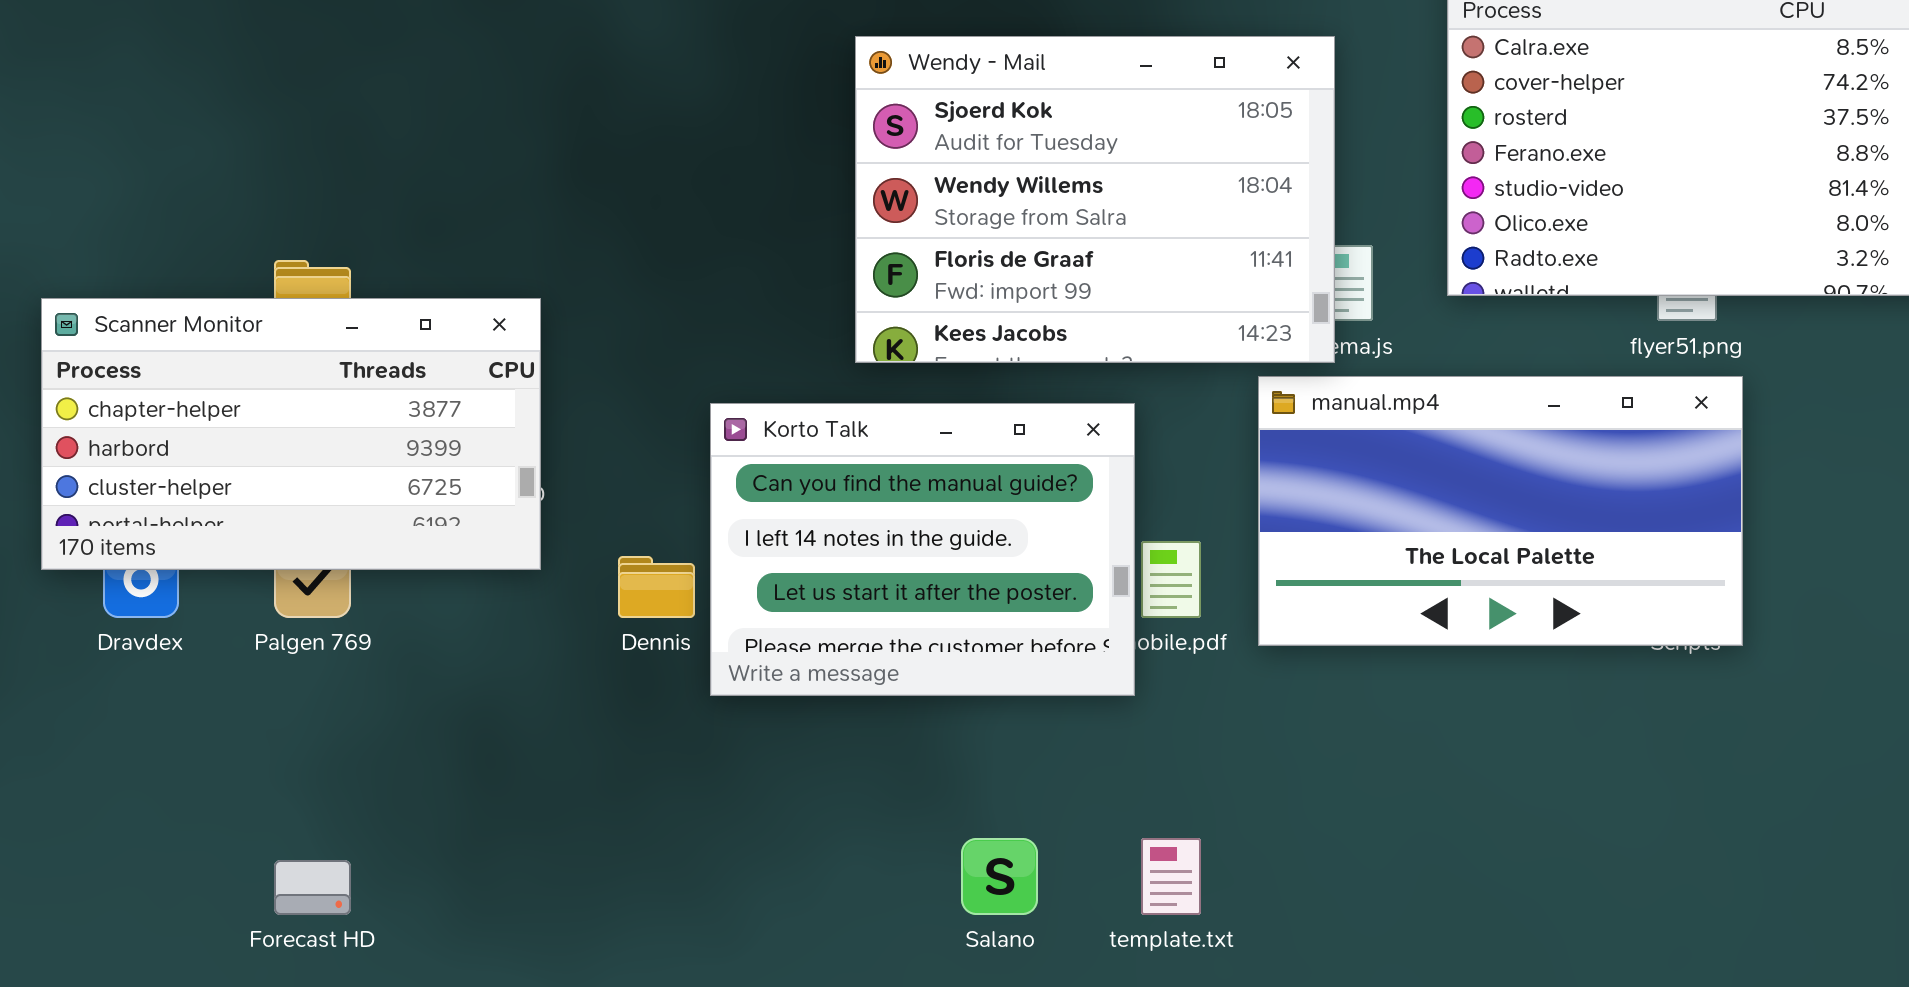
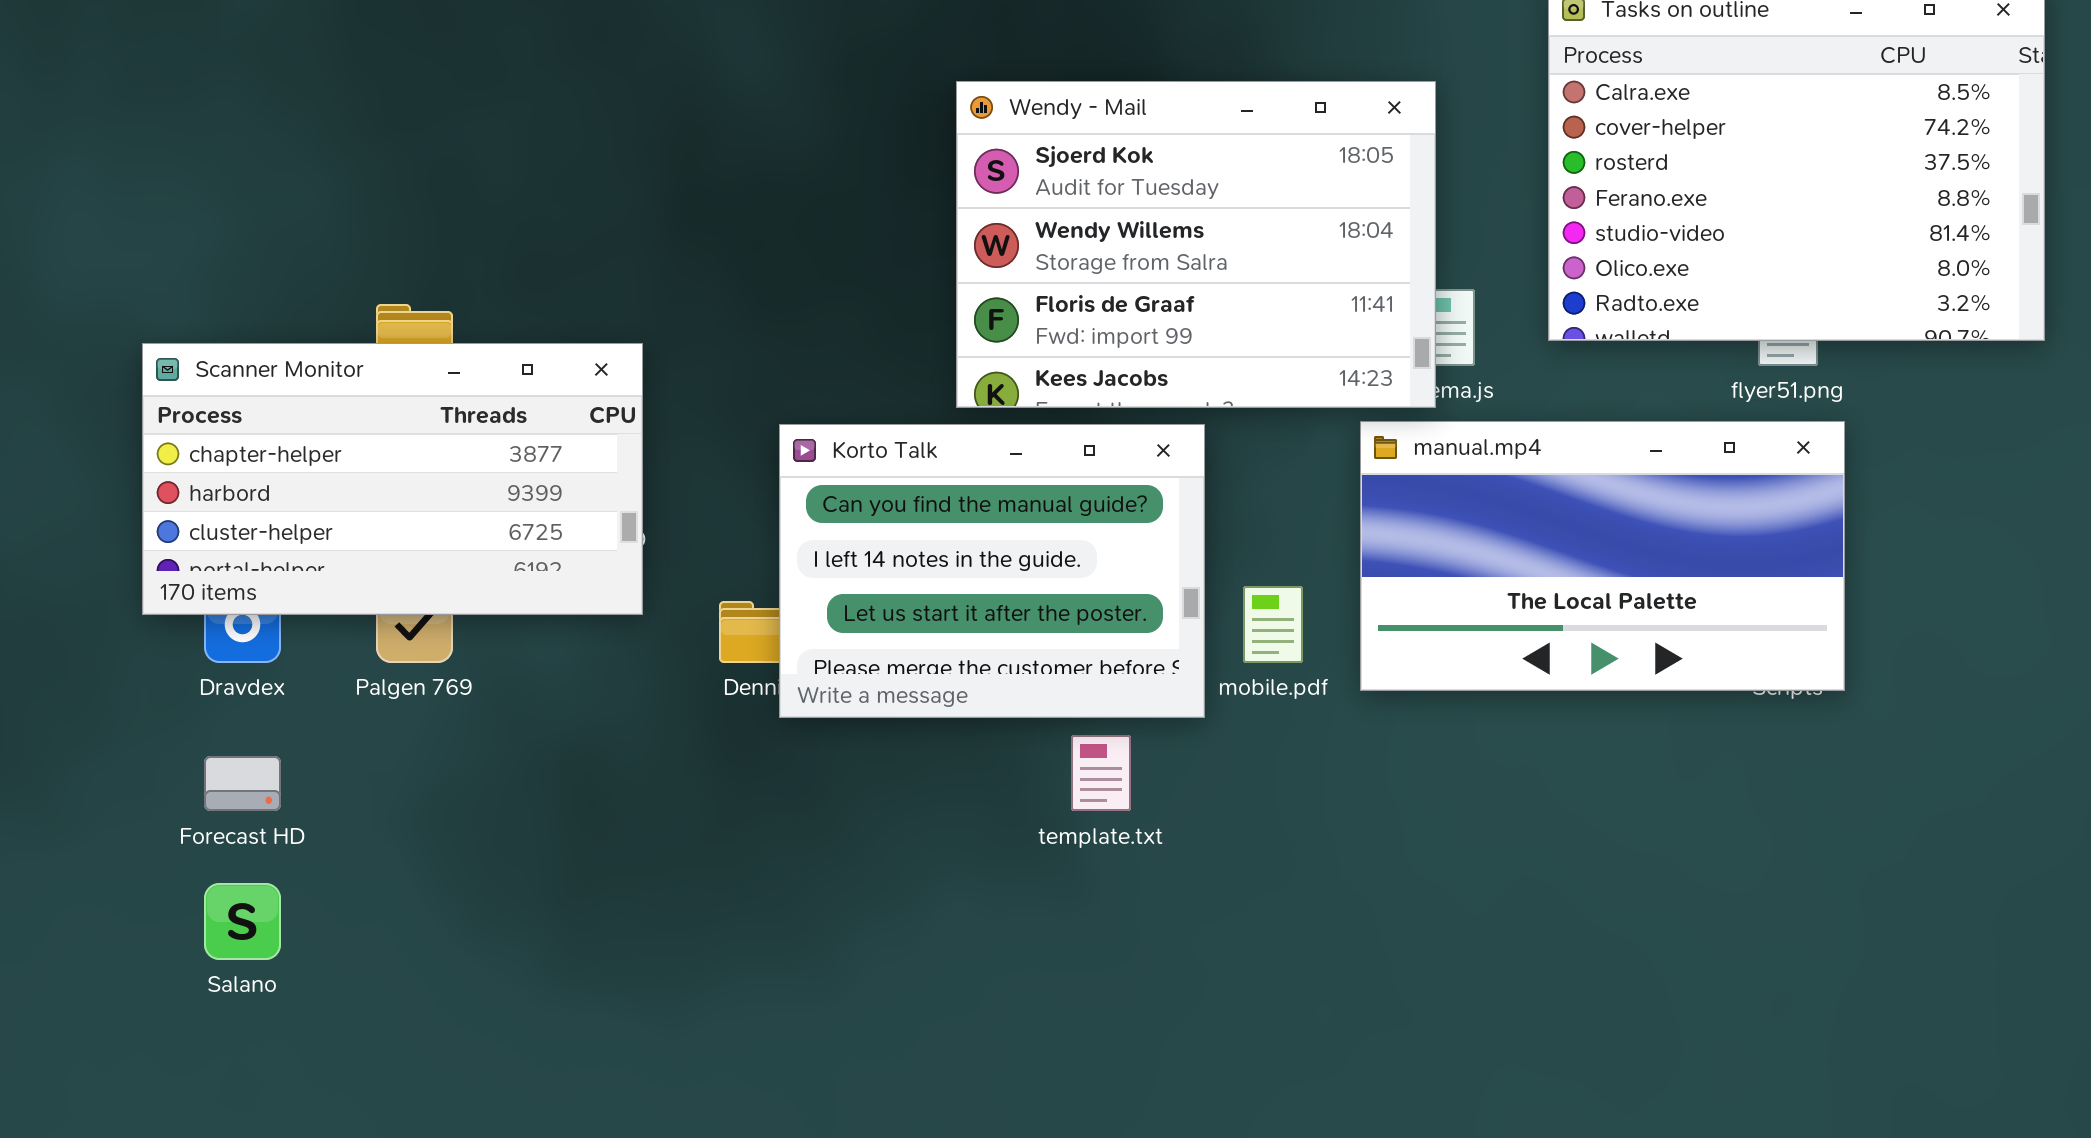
Korto Talk: [710,403,1135,696] -> [779,424,1205,718], moved
Salano: [961,838,1038,915] -> [204,883,281,960], moved
template.txt: [1141,838,1201,915] -> [1071,735,1131,811], moved
Forecast HD: [274,860,351,915] -> [204,756,281,811], moved

